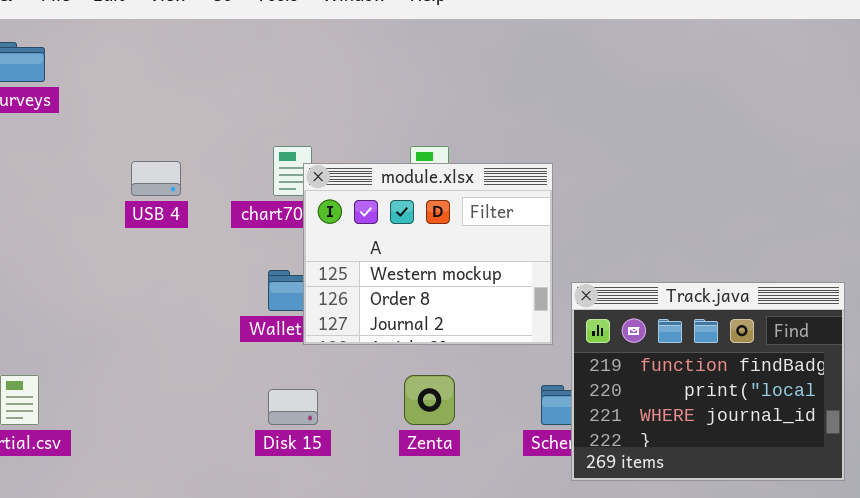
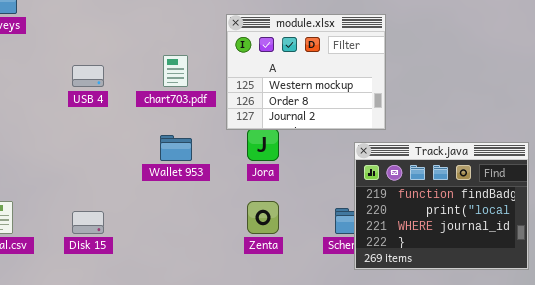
module.xlsx: [303,163,553,345] -> [226,14,386,130], moved
Disk 15: [268,389,318,425] -> [72,211,104,234], moved

